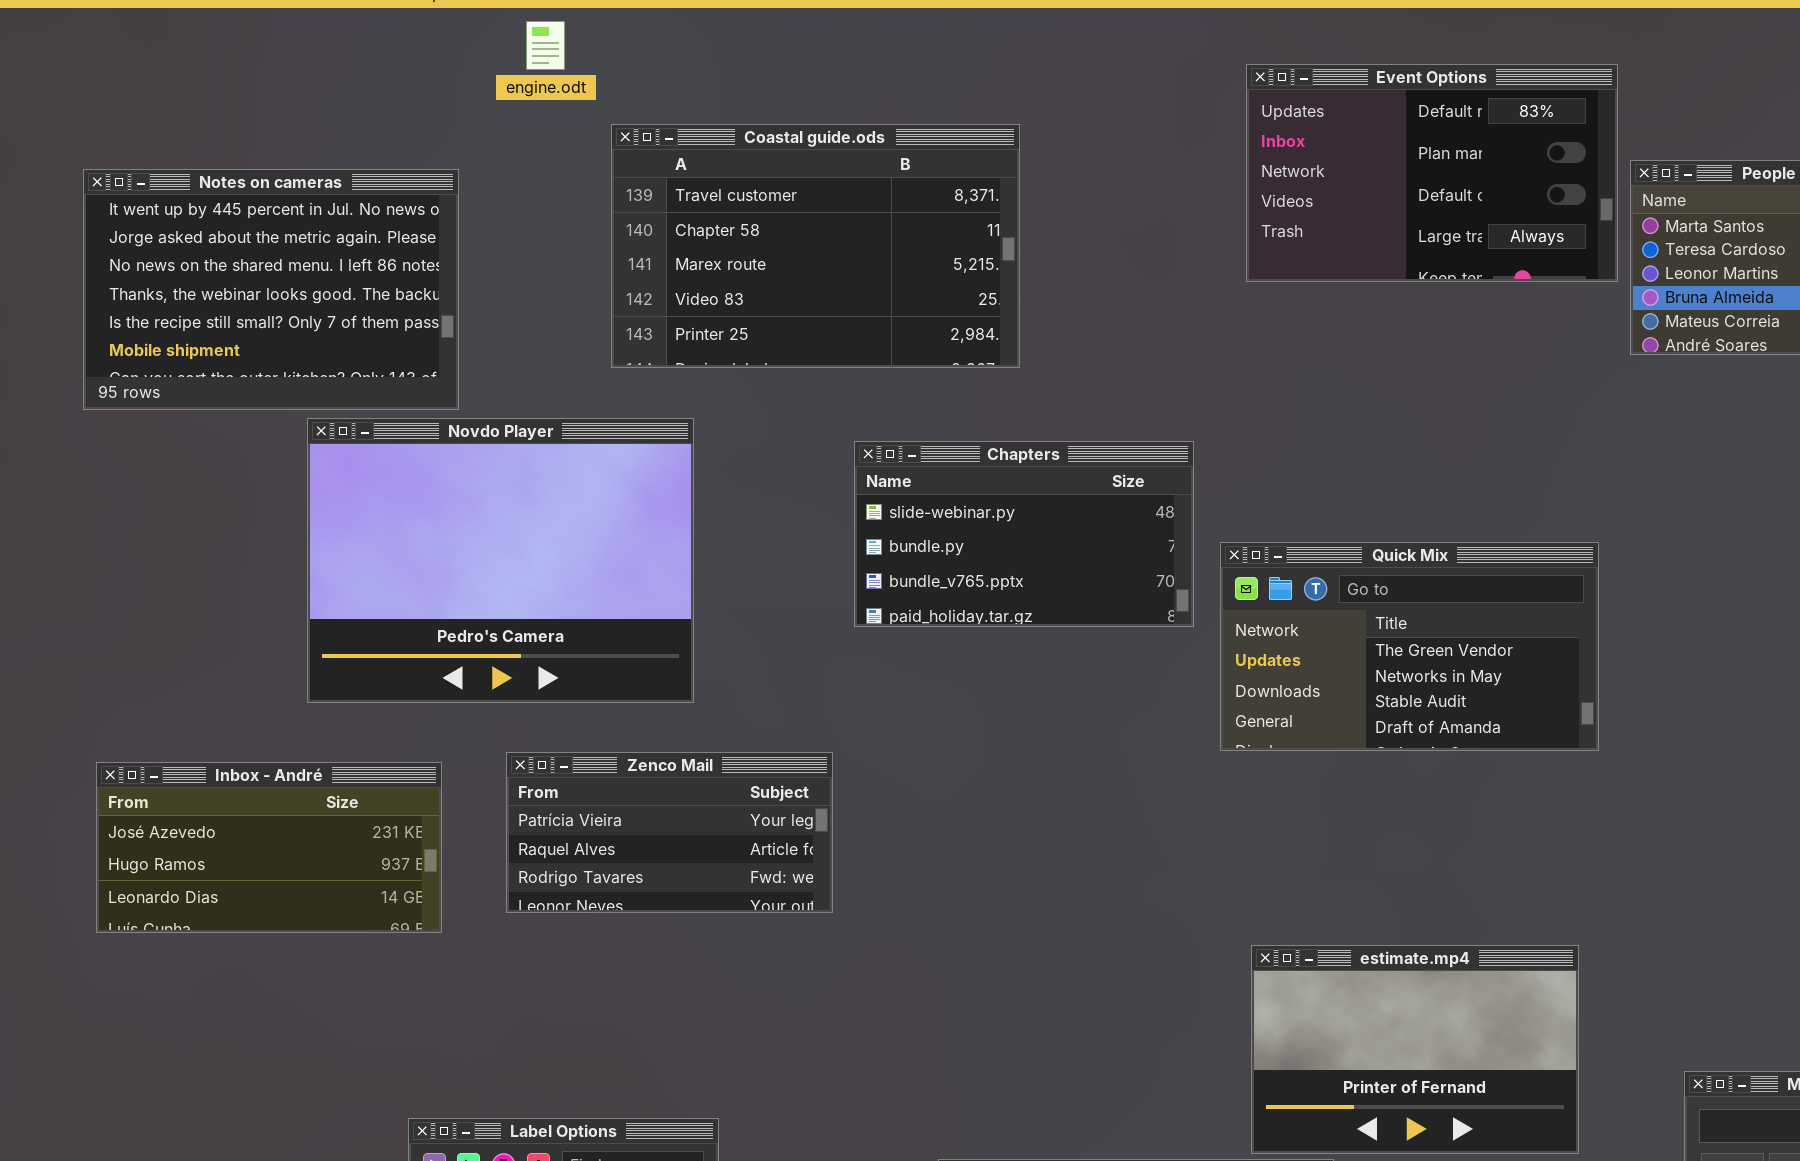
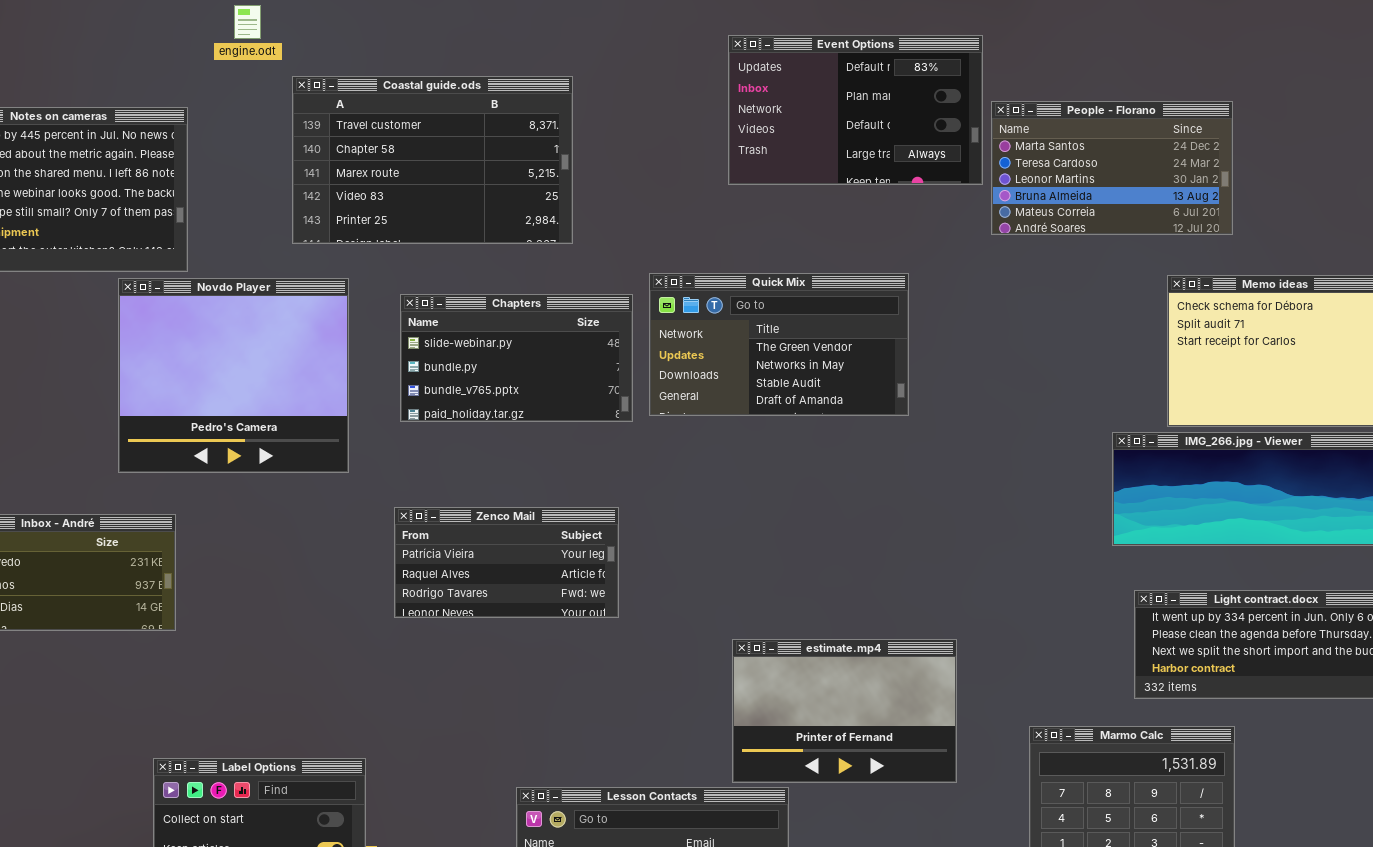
Novdo Player: [307,418,694,703] -> [118,278,349,473], resized
Chapters: [854,441,1194,627] -> [400,294,633,422], moved
Quick Mix: [1220,542,1599,751] -> [649,273,909,416], moved
Zenco Mail: [506,752,833,913] -> [394,507,619,618], moved

